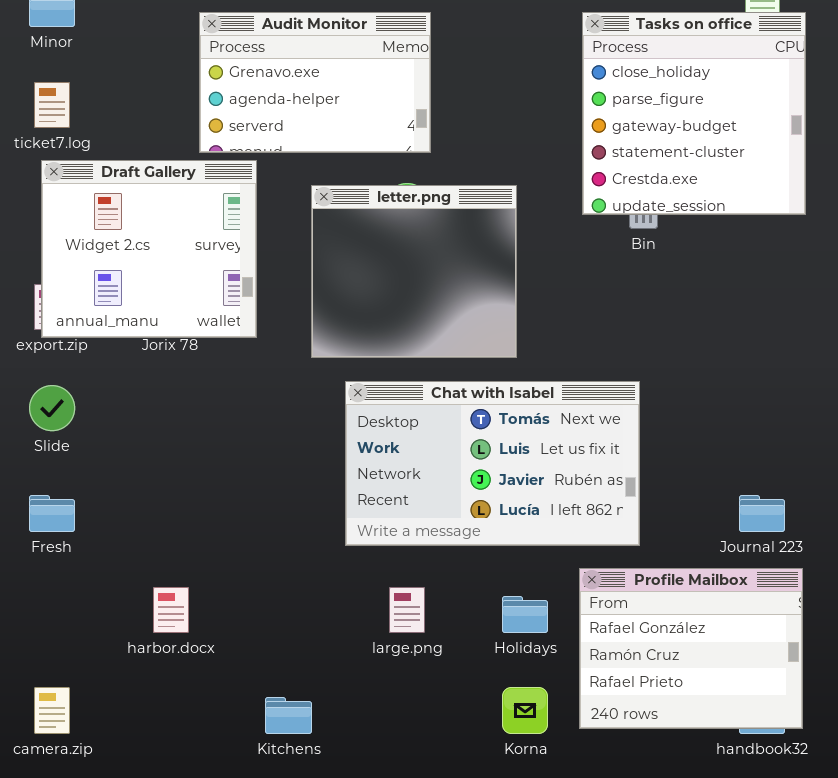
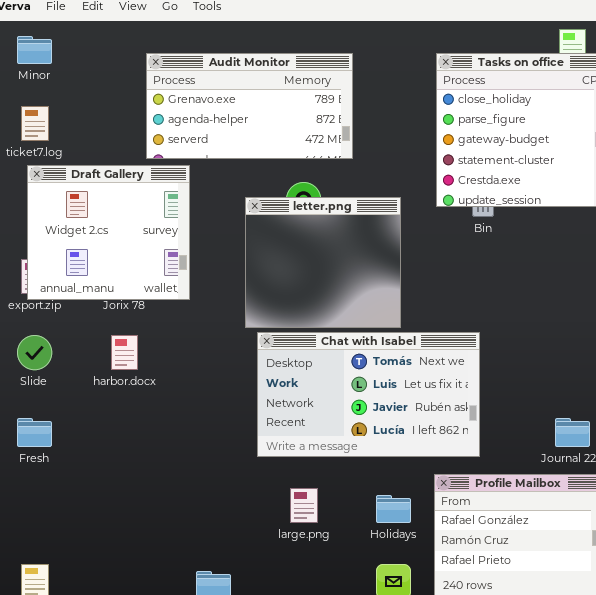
Audit Monitor: [199,12,431,153] -> [146,53,353,159], resized
letter.png: [311,185,517,358] -> [245,197,401,328], moved
harbor.docx: [153,587,189,633] -> [111,335,138,370], moved

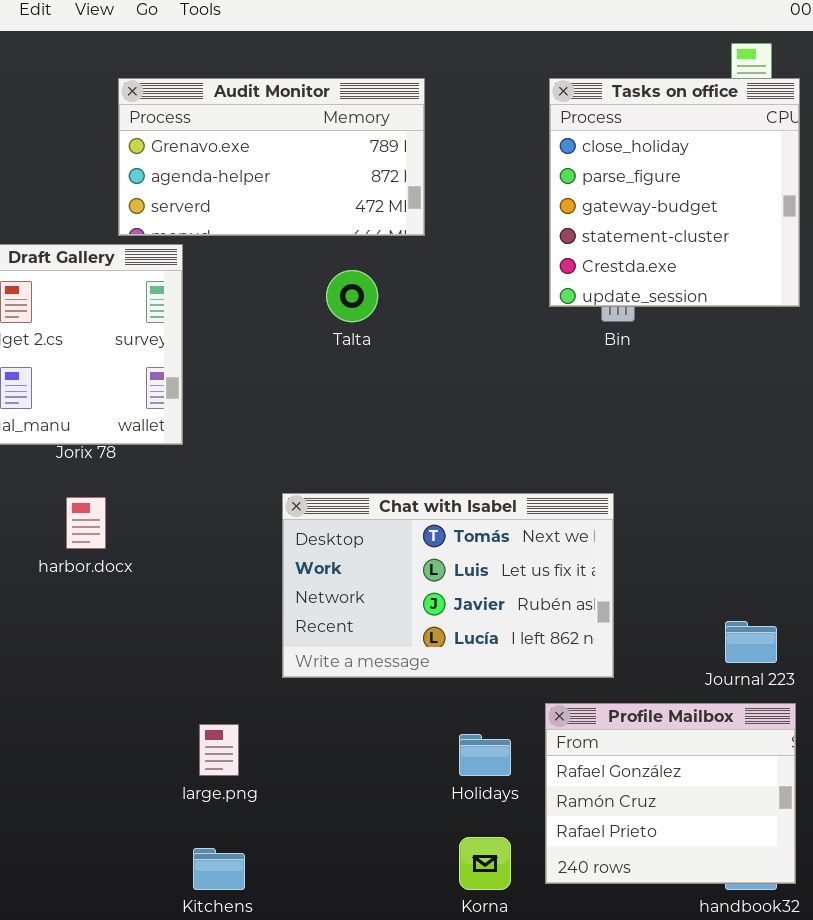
letter.png: [245,197,401,328] -> none, closed
large.png: [290,488,318,523] -> [199,724,239,776], moved

